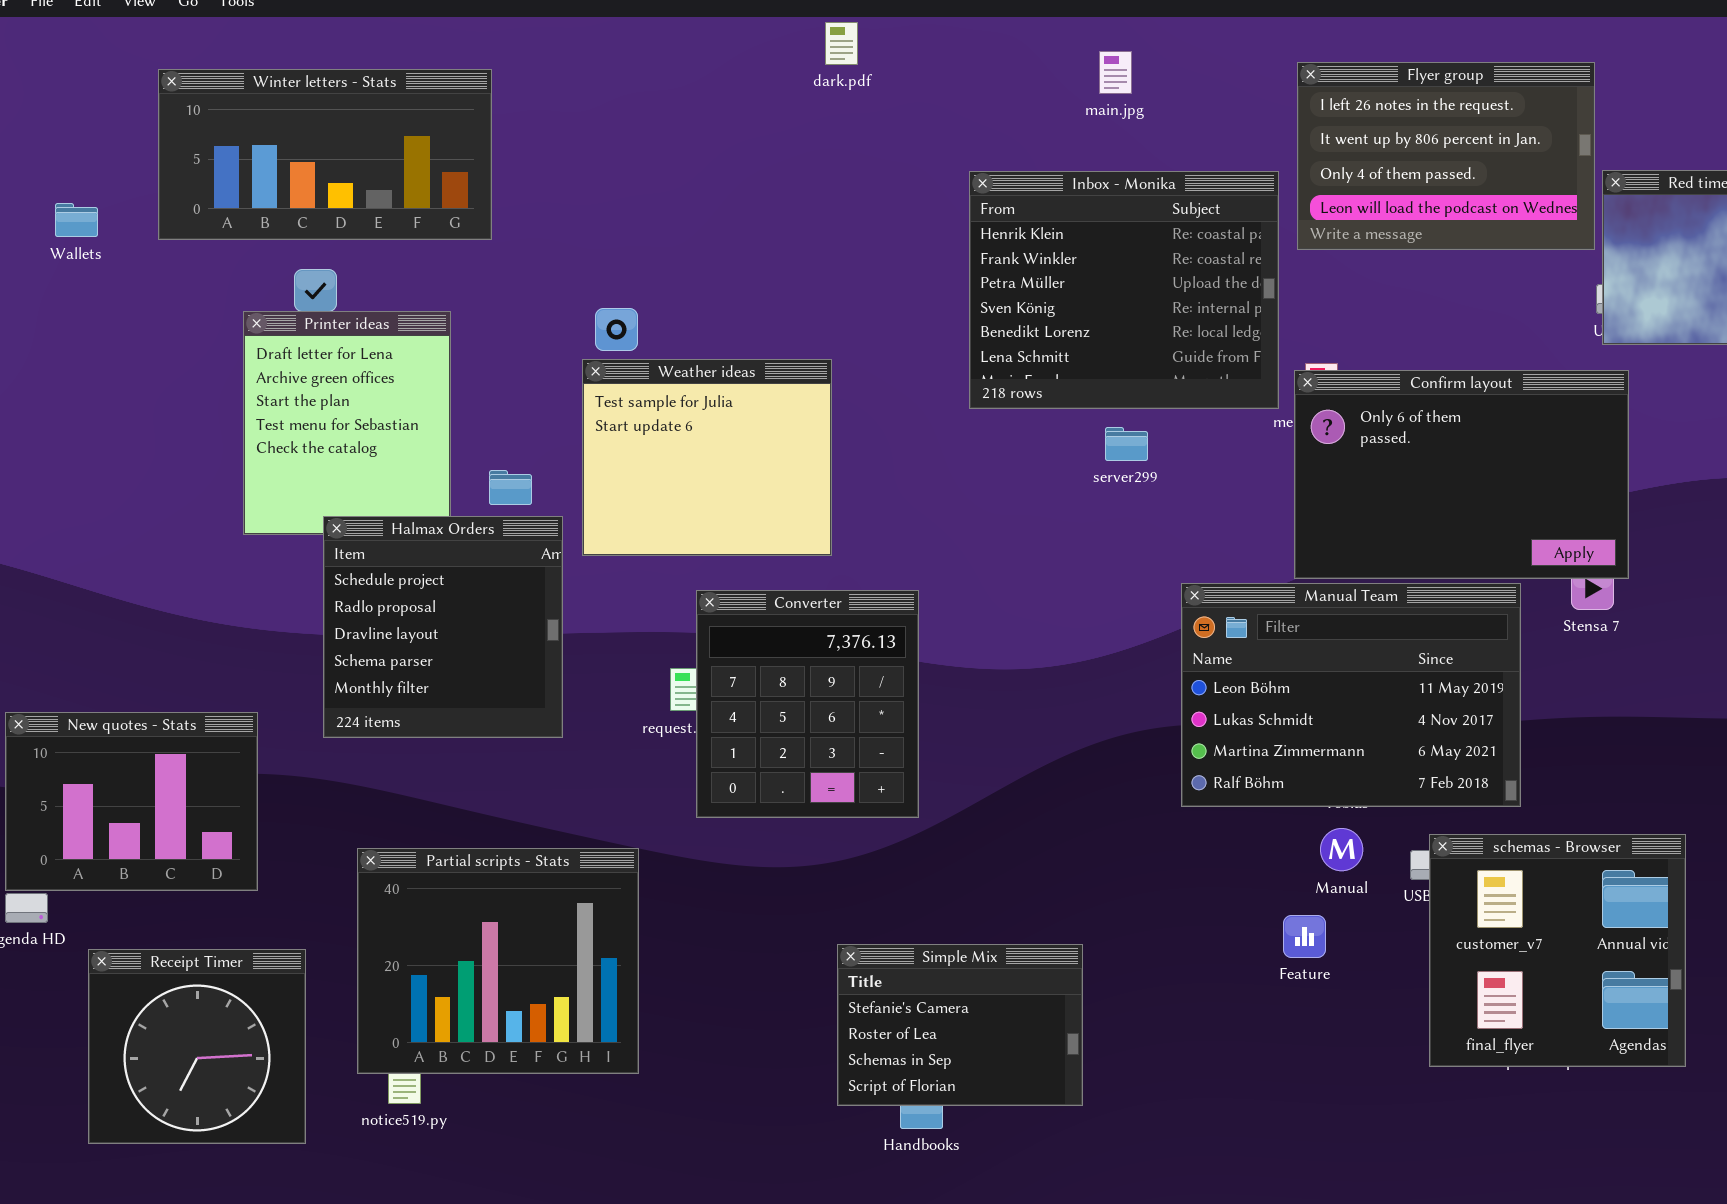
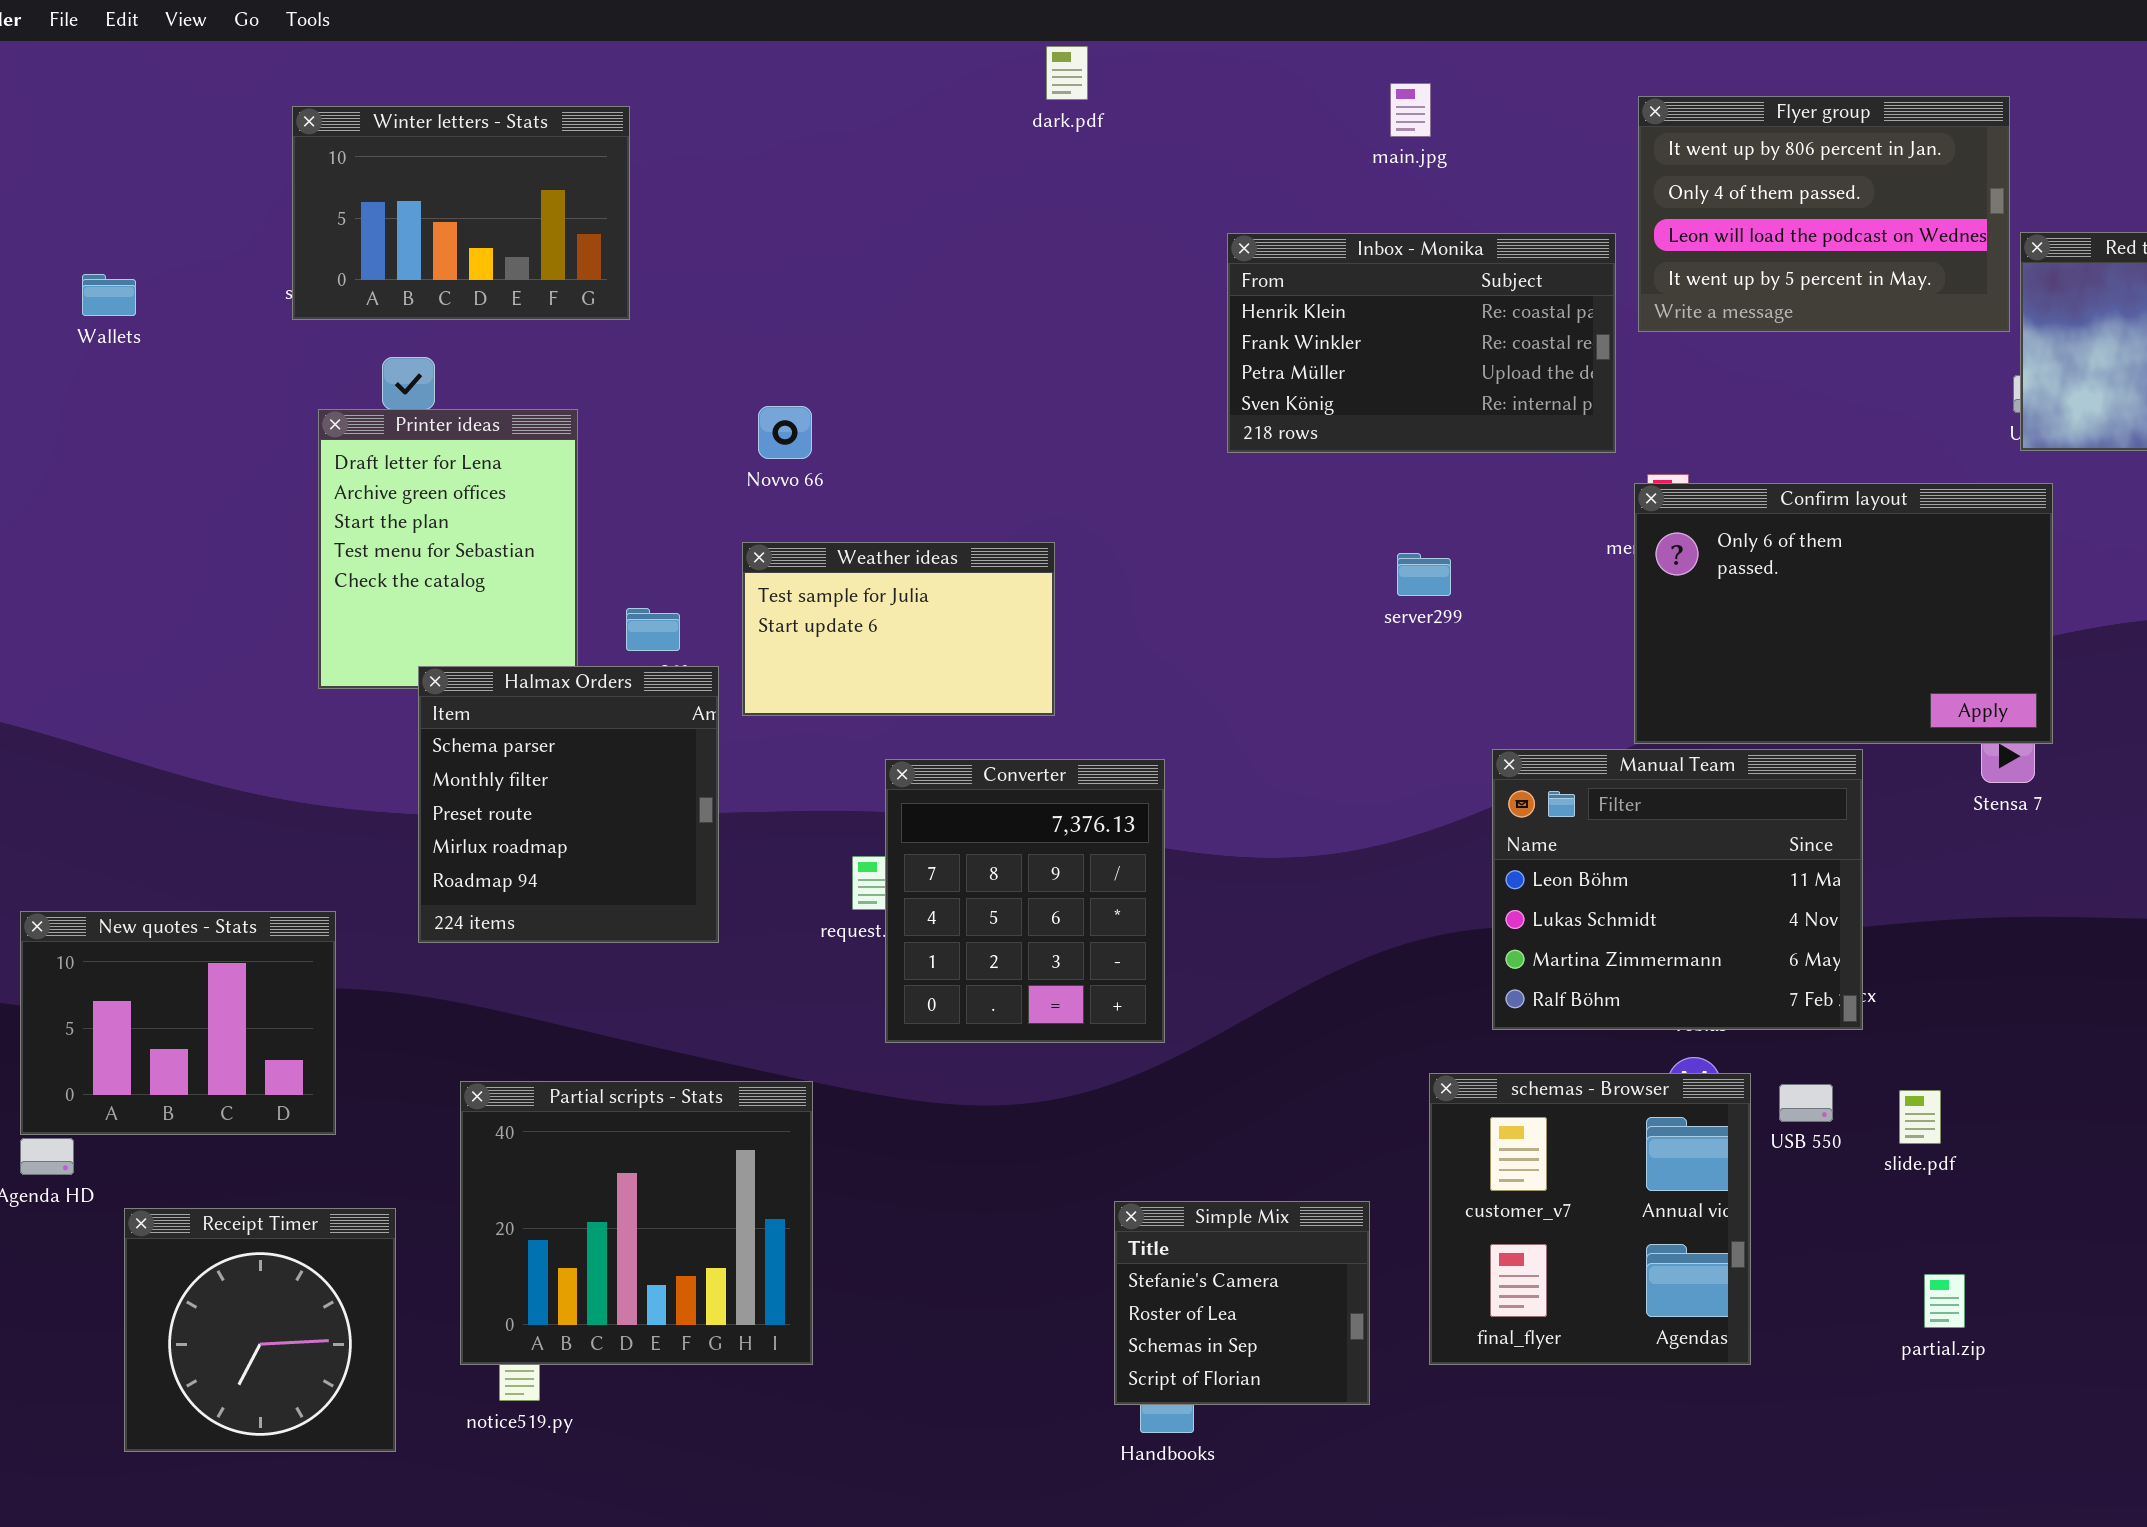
Flyer group: [1297,62,1595,250] -> [1638,96,2010,332], scrolled down 1 row
Winter letters - Stats: [158,69,492,240] -> [292,106,630,320], resized
Inbox - Monika: [969,171,1279,409] -> [1227,233,1616,453], resized
Weather ideas: [582,359,832,556] -> [742,542,1055,716], resized
Halmax Orders: [323,516,563,738] -> [418,666,719,943], scrolled down 3 rows
Manual Team: [1181,583,1521,807] -> [1492,749,1863,1030], resized
schemas - Browser: [1429,834,1686,1067] -> [1429,1073,1751,1365], moved
Simple Mix: [837,944,1083,1106] -> [1114,1201,1370,1405], resized

